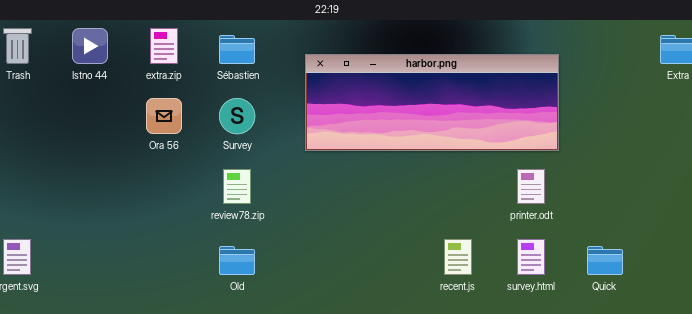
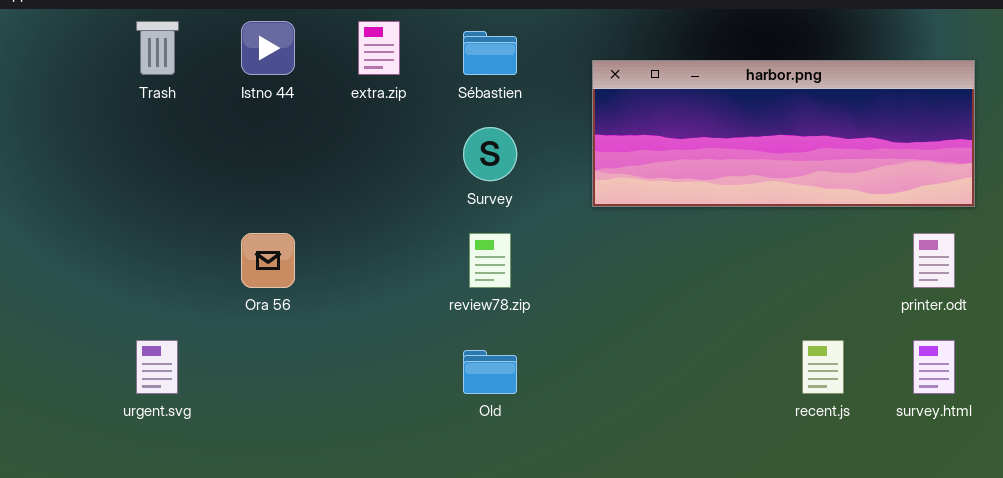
Ora 56: [146,98,182,134] -> [241,233,295,288], moved

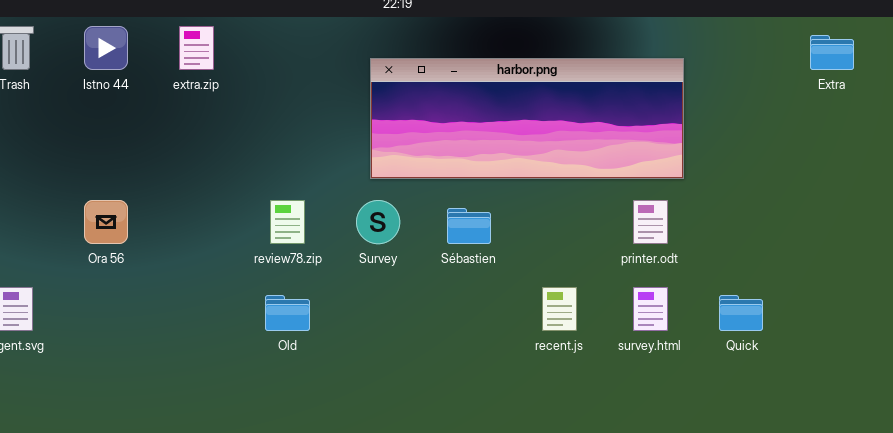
Sébastien: [463,31,517,75] -> [447,208,491,244], moved
Survey: [463,127,517,181] -> [356,200,400,244], moved

